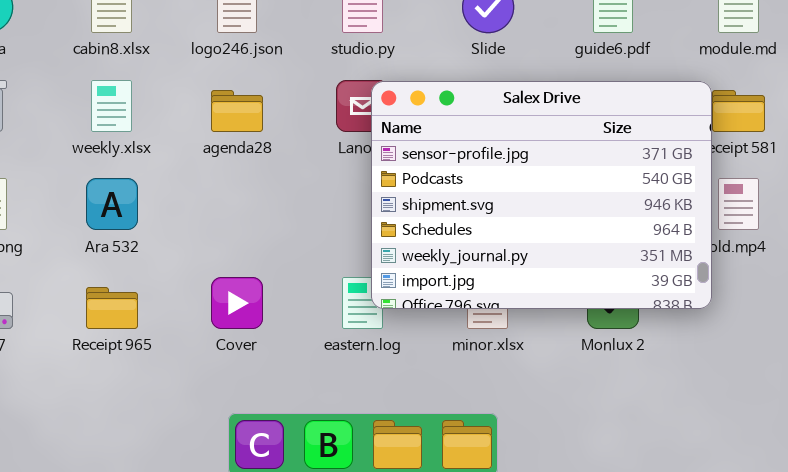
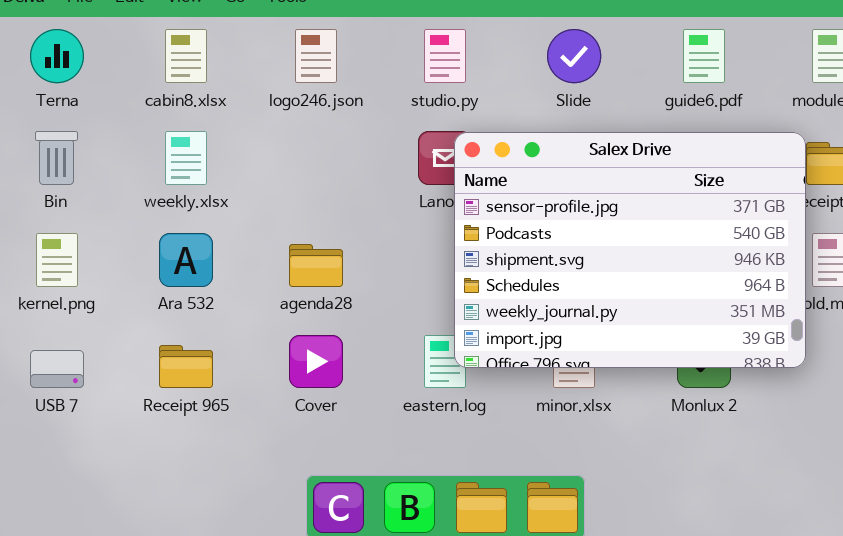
agenda28: [211,90,263,132] -> [289,244,343,287], moved

